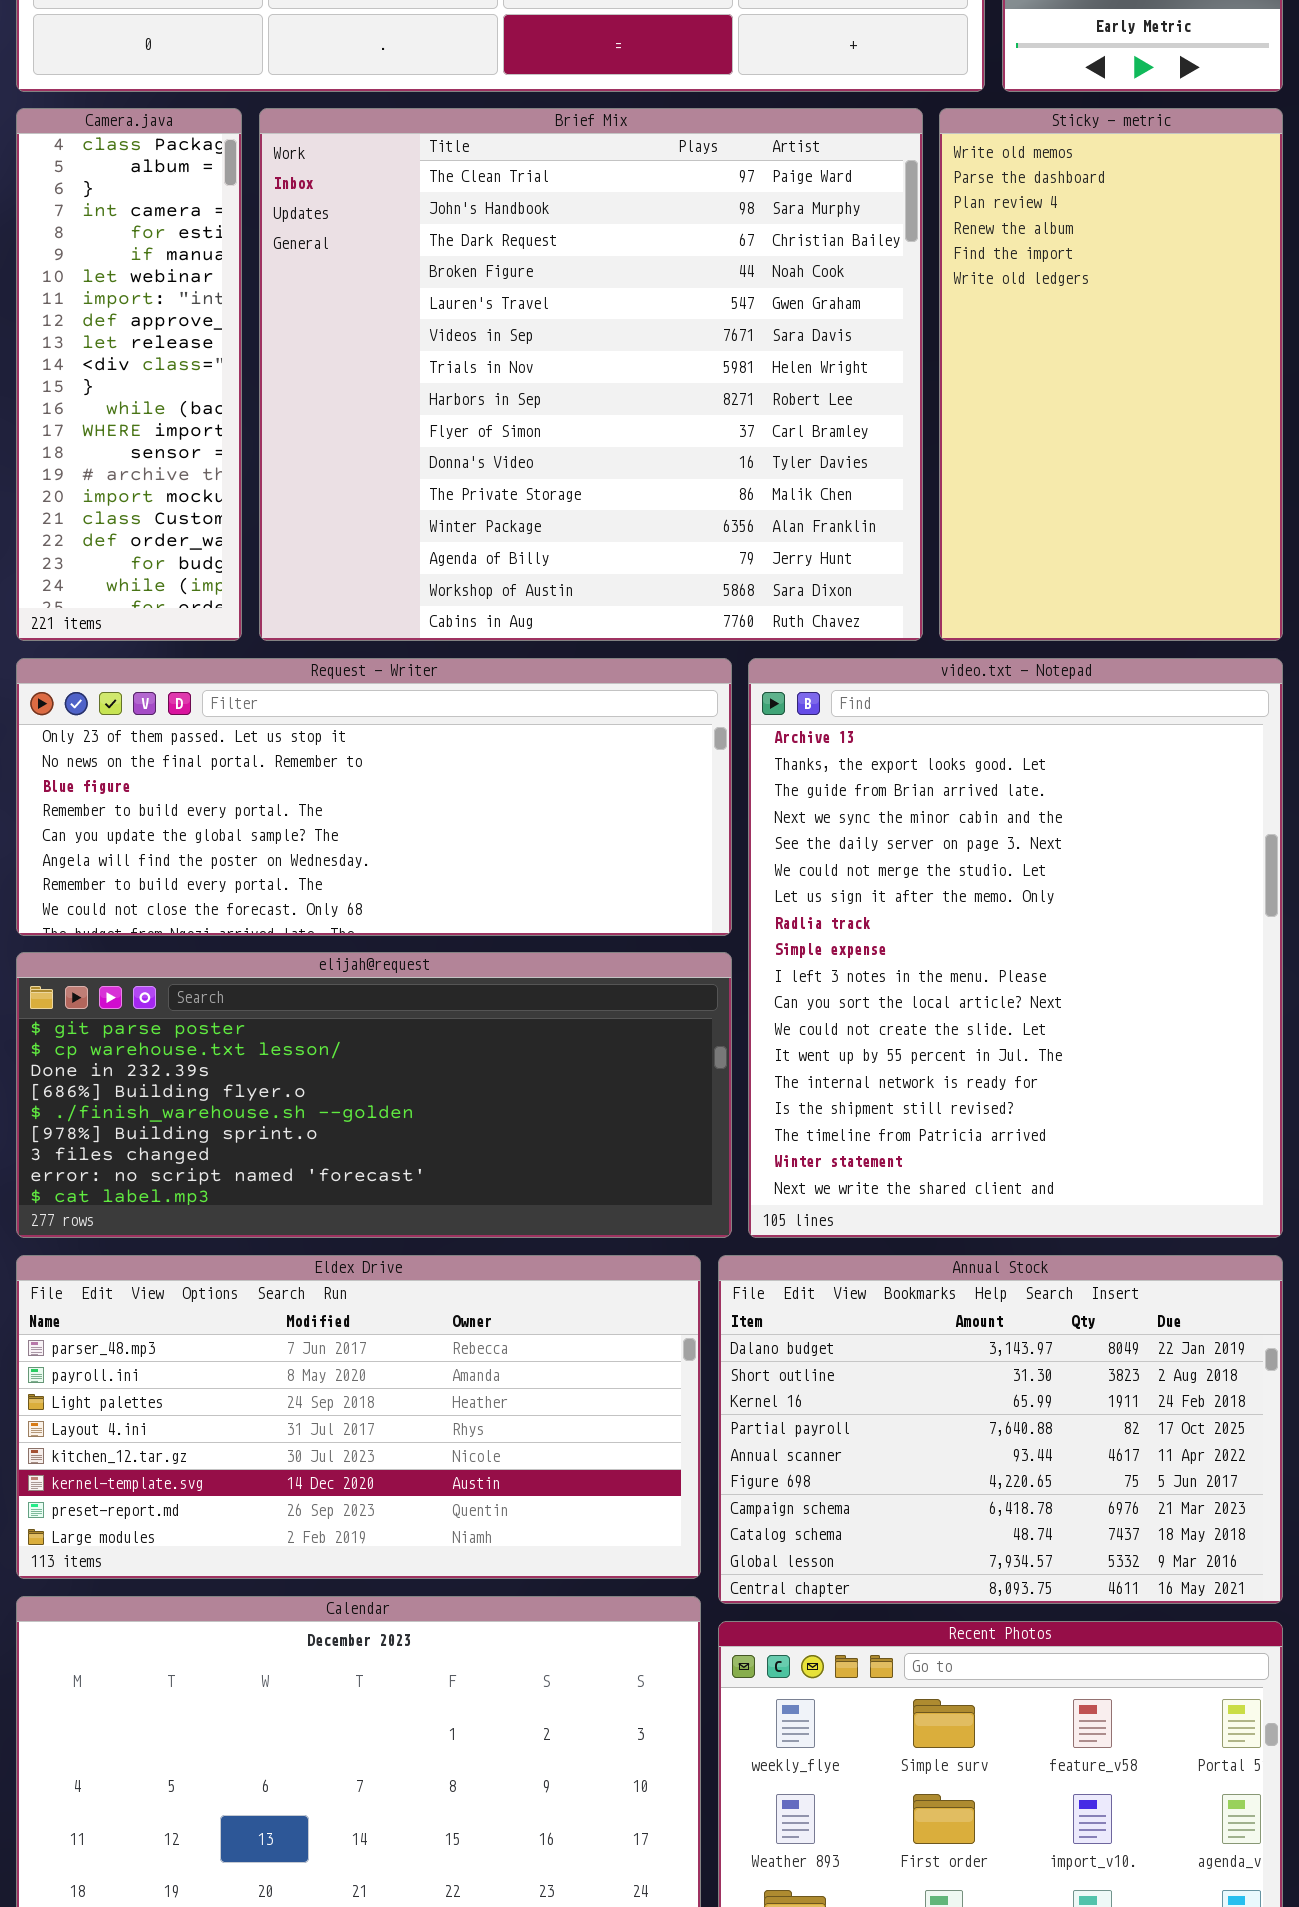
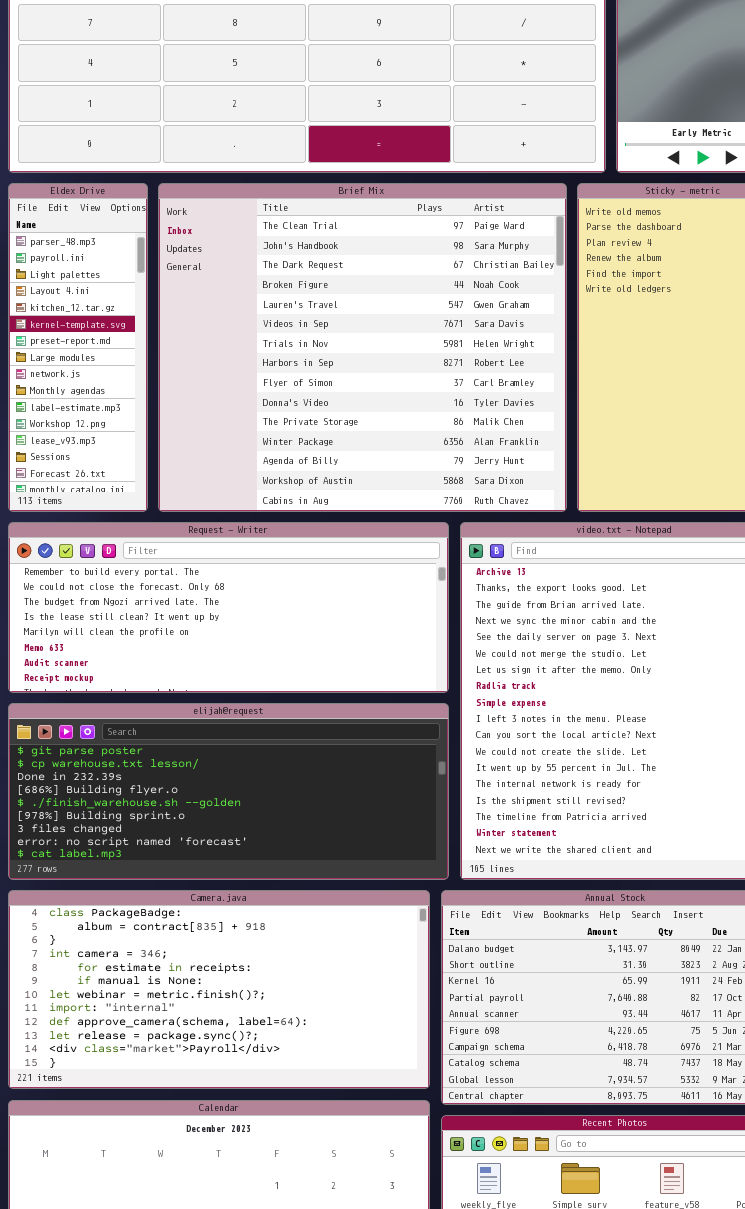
Camera.java: [16,108,242,641] -> [8,890,430,1089], moved, resized
Request - Writer: [16,658,732,936] -> [8,522,449,693], scrolled down 6 rows
Eldex Drive: [16,1255,701,1579] -> [8,183,148,512], moved, resized

